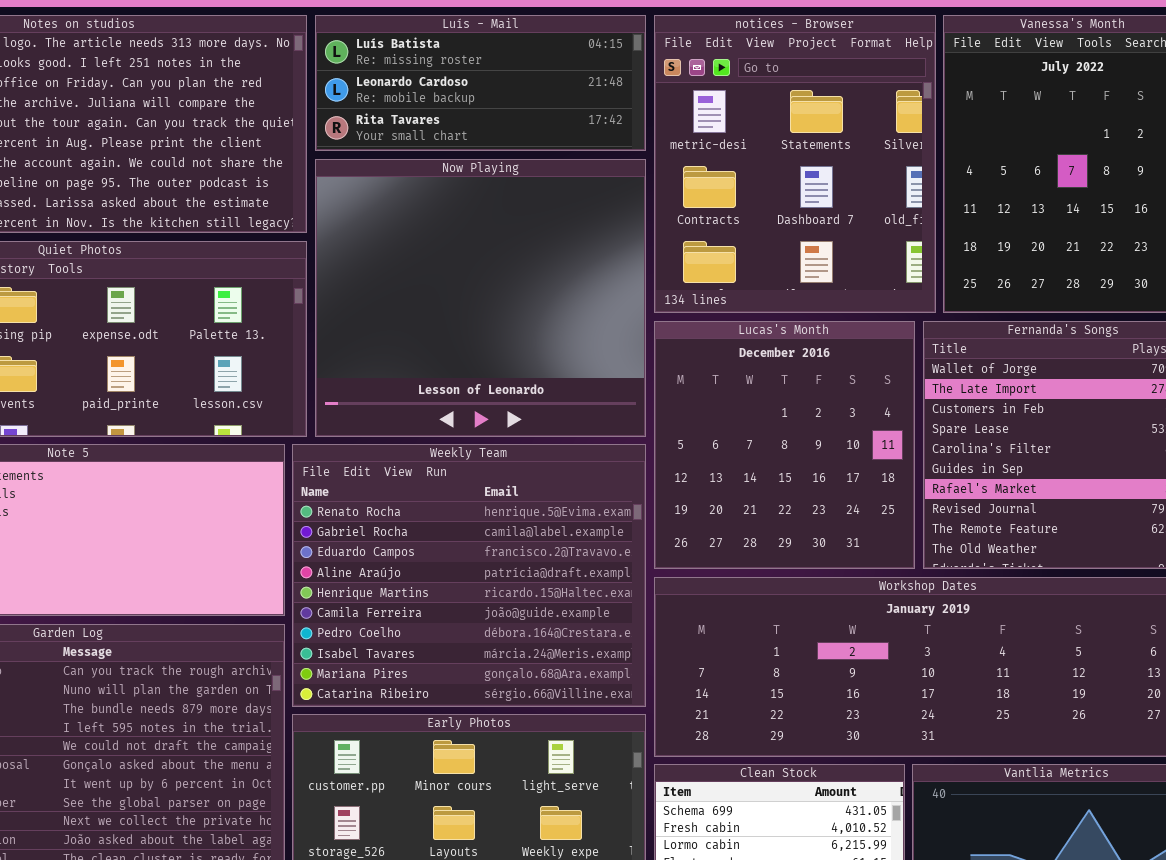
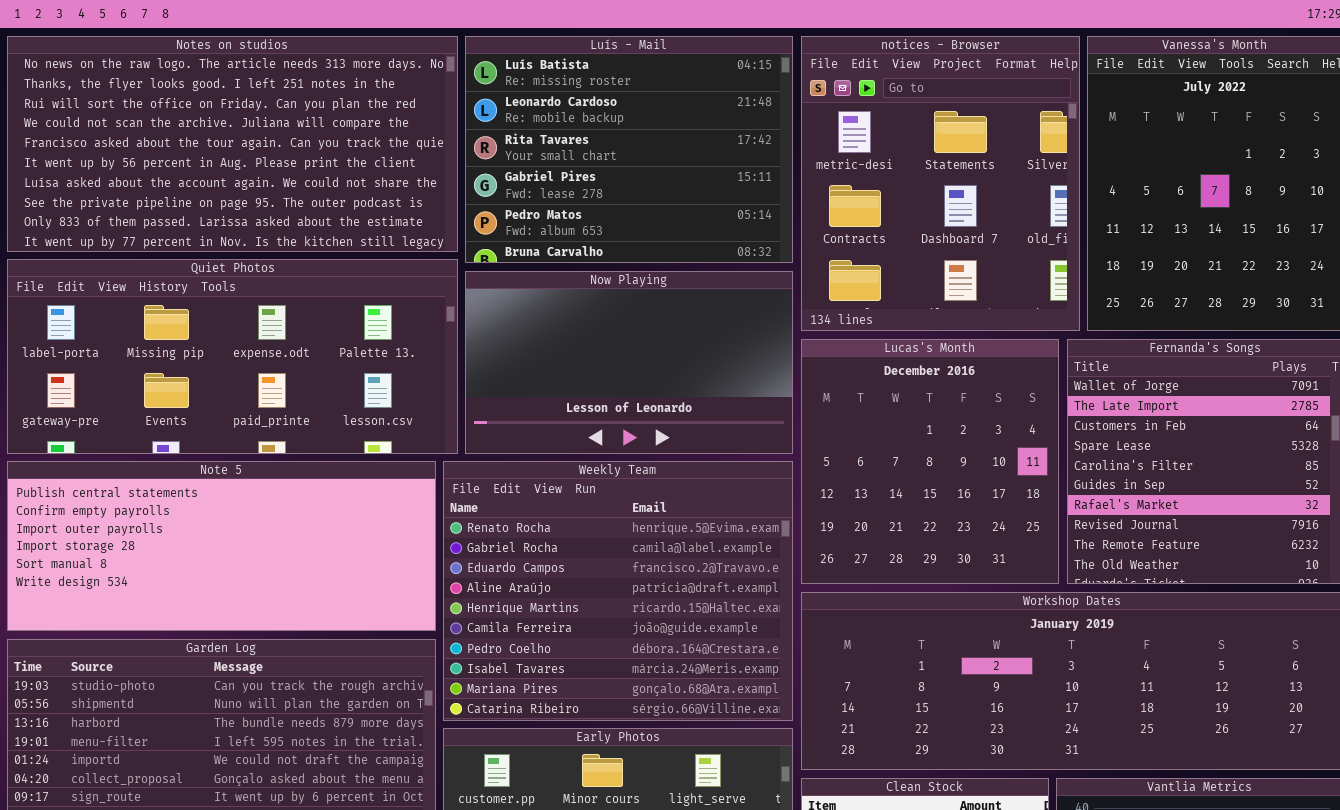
Luís - Mail: [315,15,646,151] -> [465,36,793,263], resized
Now Playing: [315,159,646,437] -> [465,271,793,454], resized

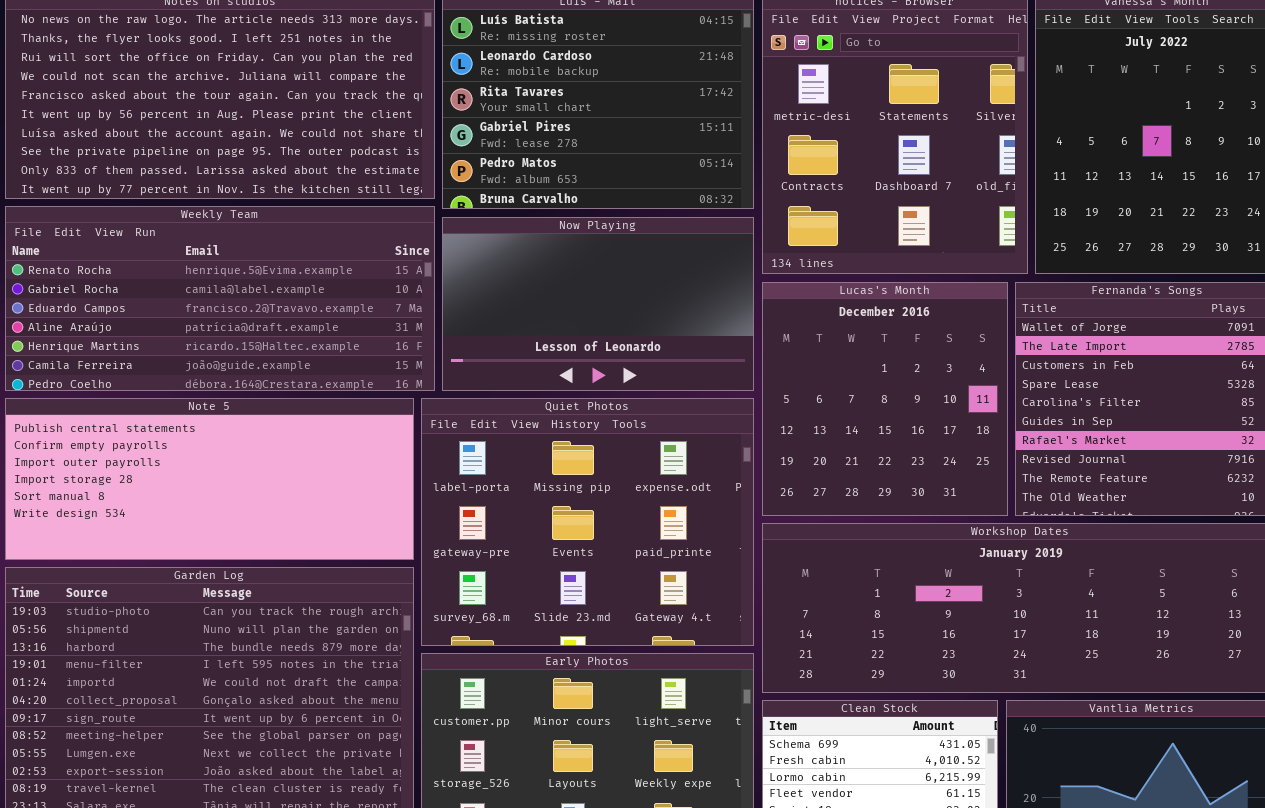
Quiet Photos: [7,259,458,454] -> [421,398,754,646], moved, resized
Weekly Team: [443,461,793,721] -> [5,206,435,391], moved, resized

